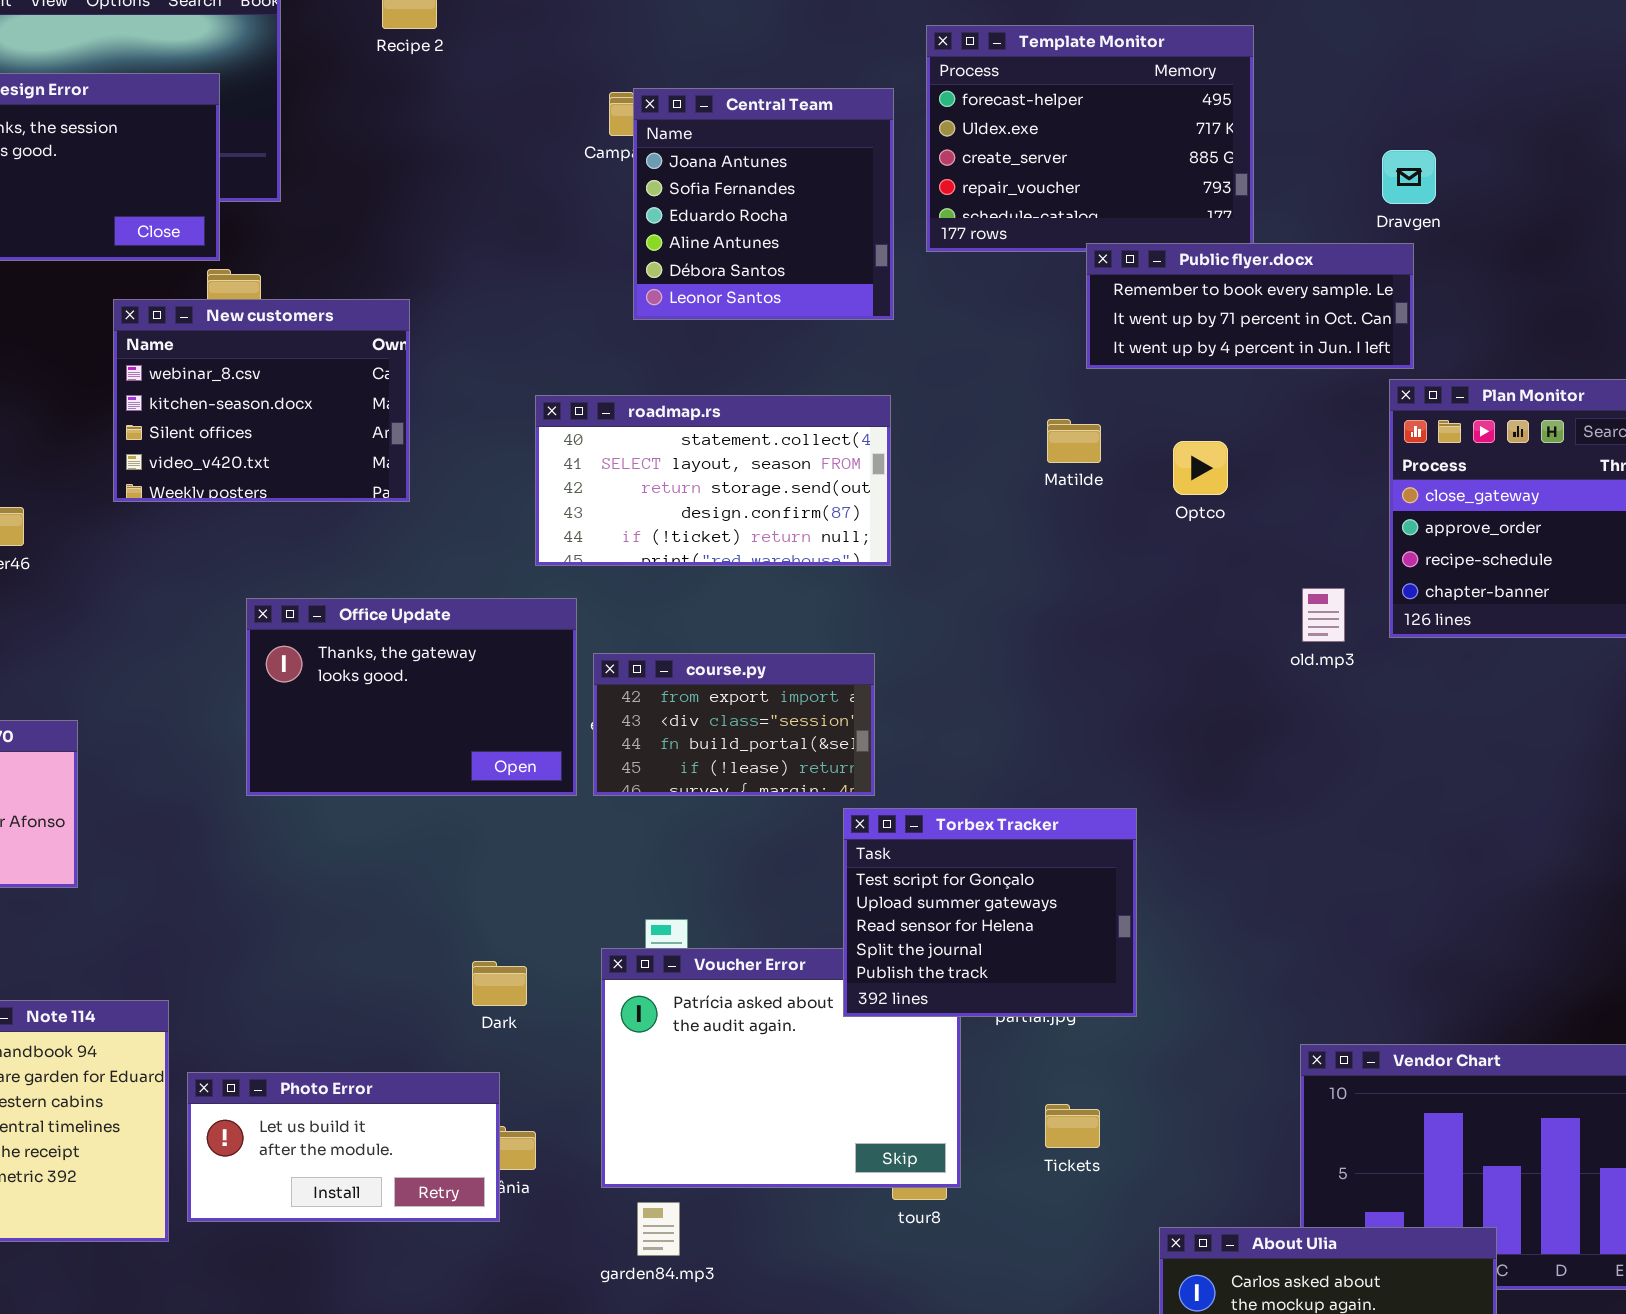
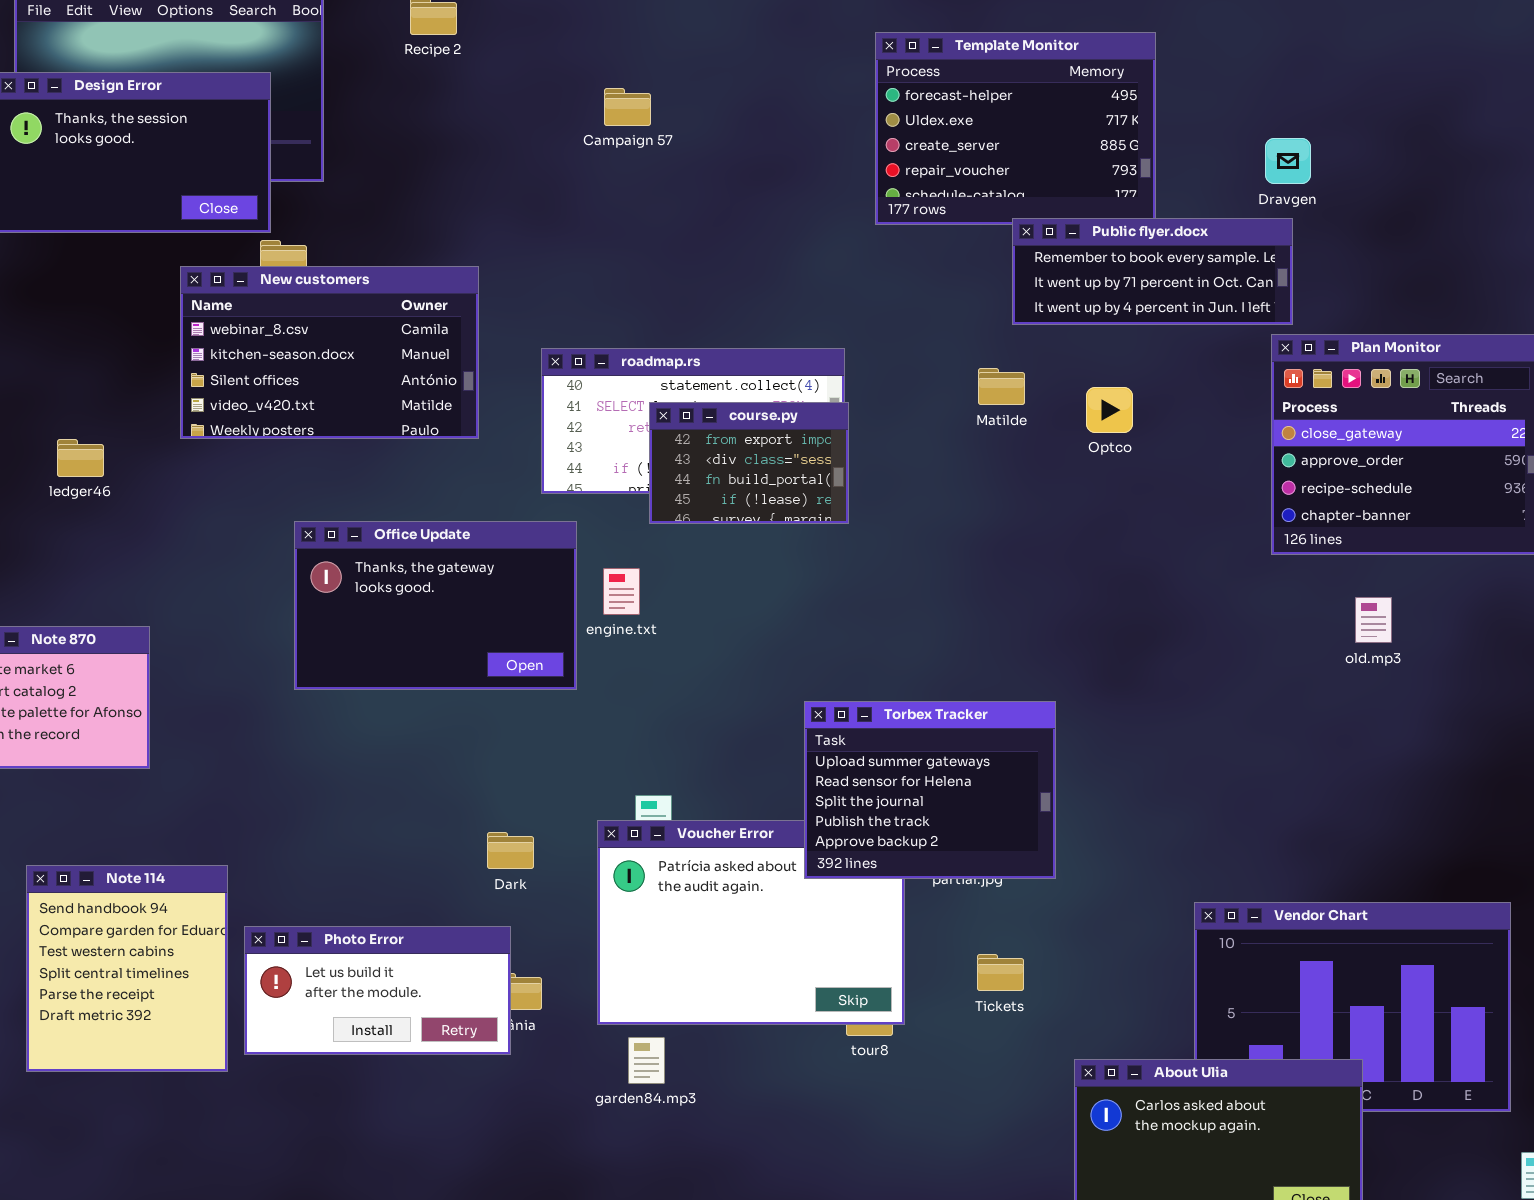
Central Team: [633,88,894,320] -> none, closed
New customers: [113,299,410,502] -> [180,266,479,439], resized
old.mp3: [1302,588,1345,642] -> [1355,597,1392,643], moved
course.py: [593,653,875,796] -> [649,402,849,524], moved, resized
Torbex Tracker: [843,808,1137,1017] -> [804,701,1056,879], scrolled down 1 row

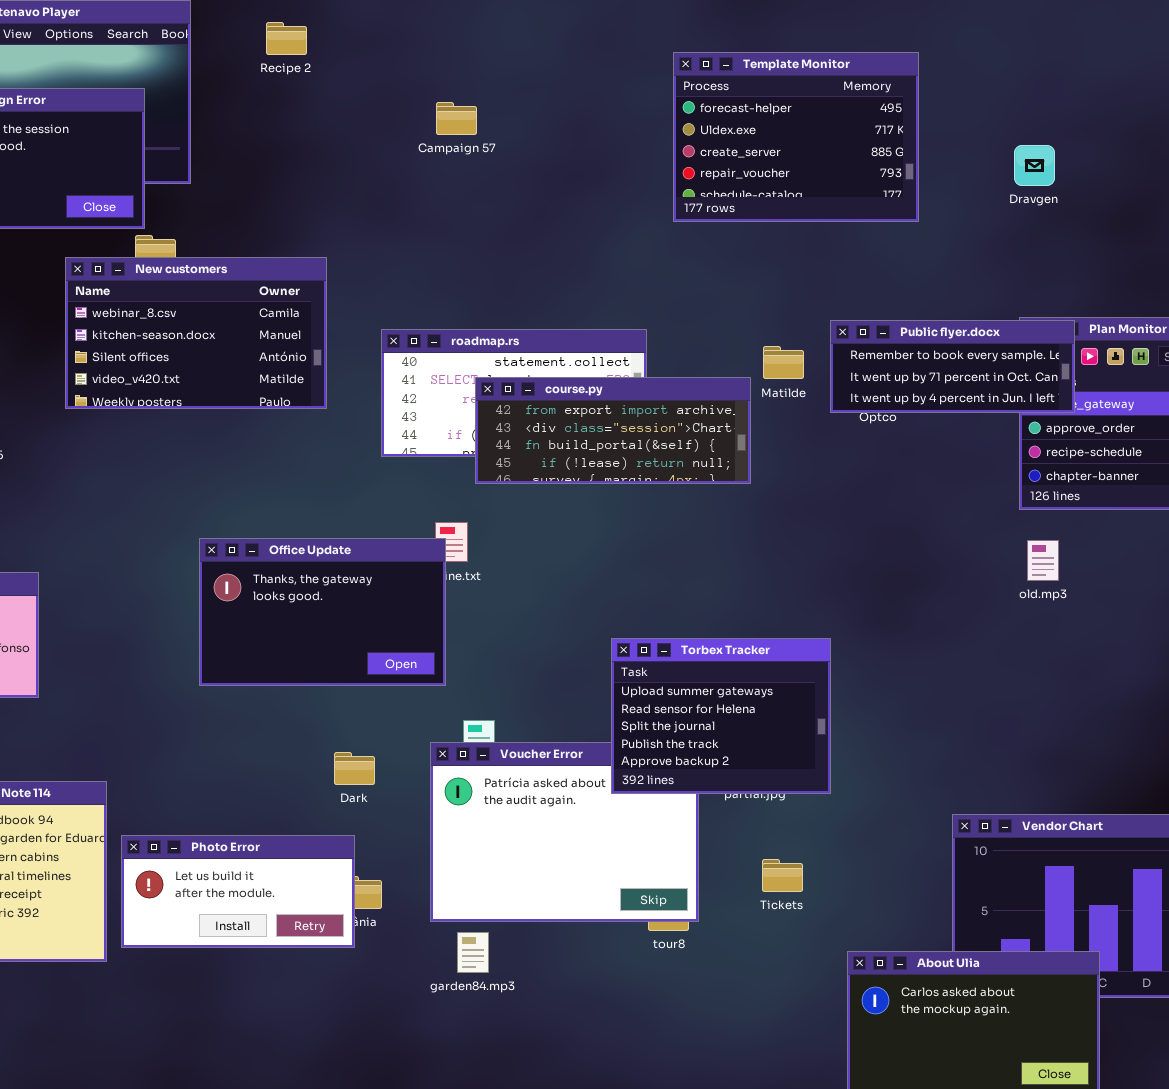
Public flyer.docx: [1012,218,1293,325] -> [830,320,1075,413], moved
course.py: [649,402,849,524] -> [475,377,751,484], resized
Office Update: [294,521,577,690] -> [199,538,446,686], moved
old.mp3: [1355,597,1392,643] -> [1027,540,1059,581], moved

